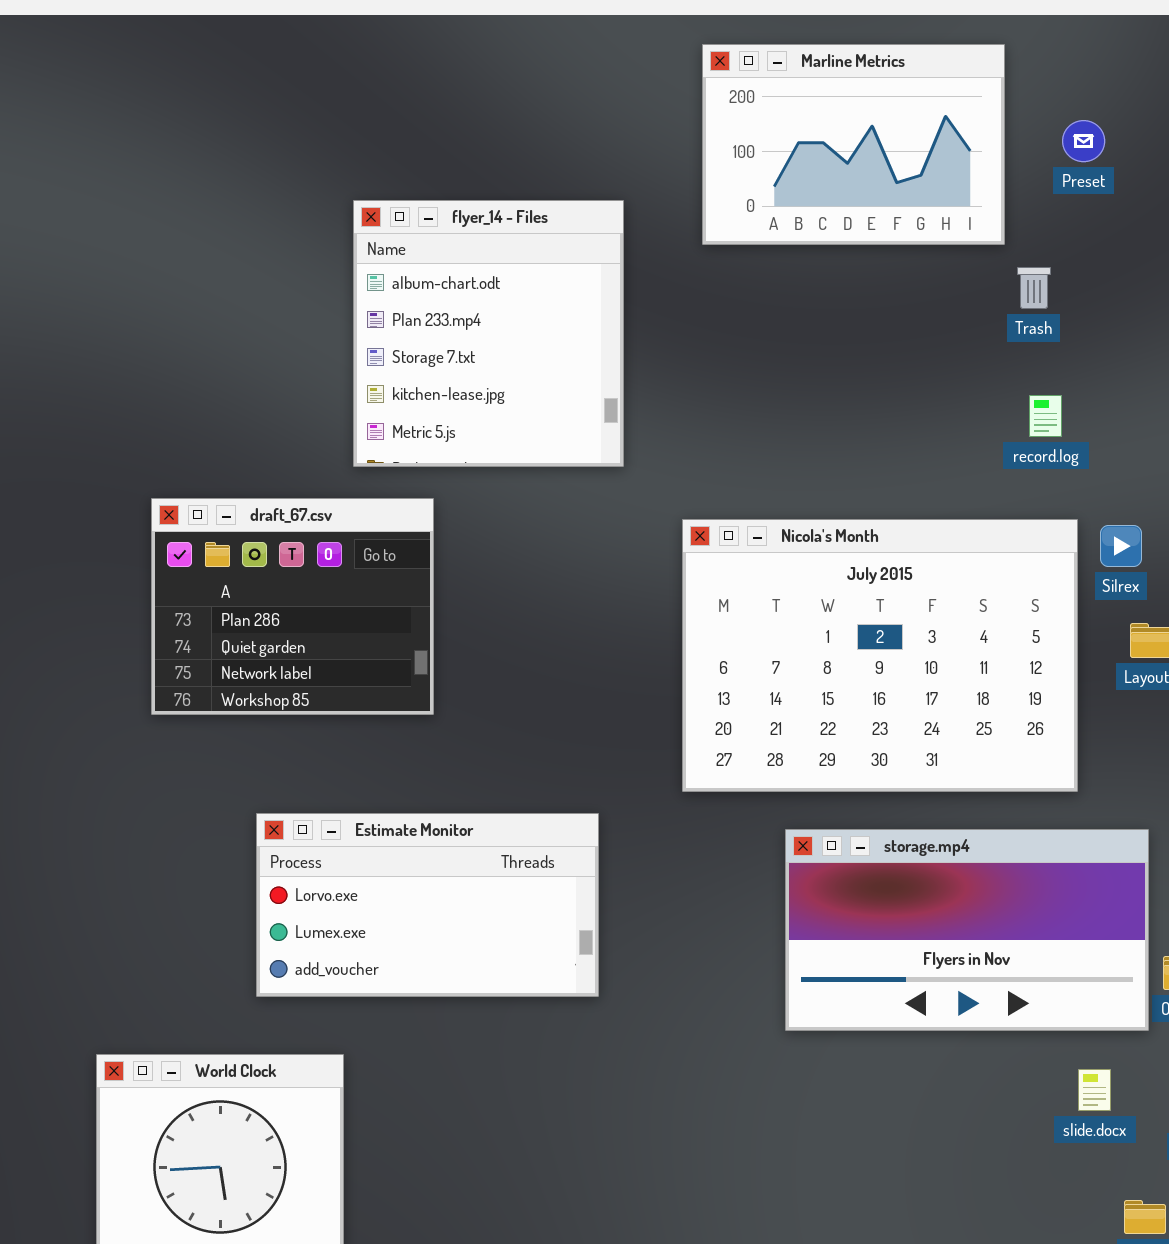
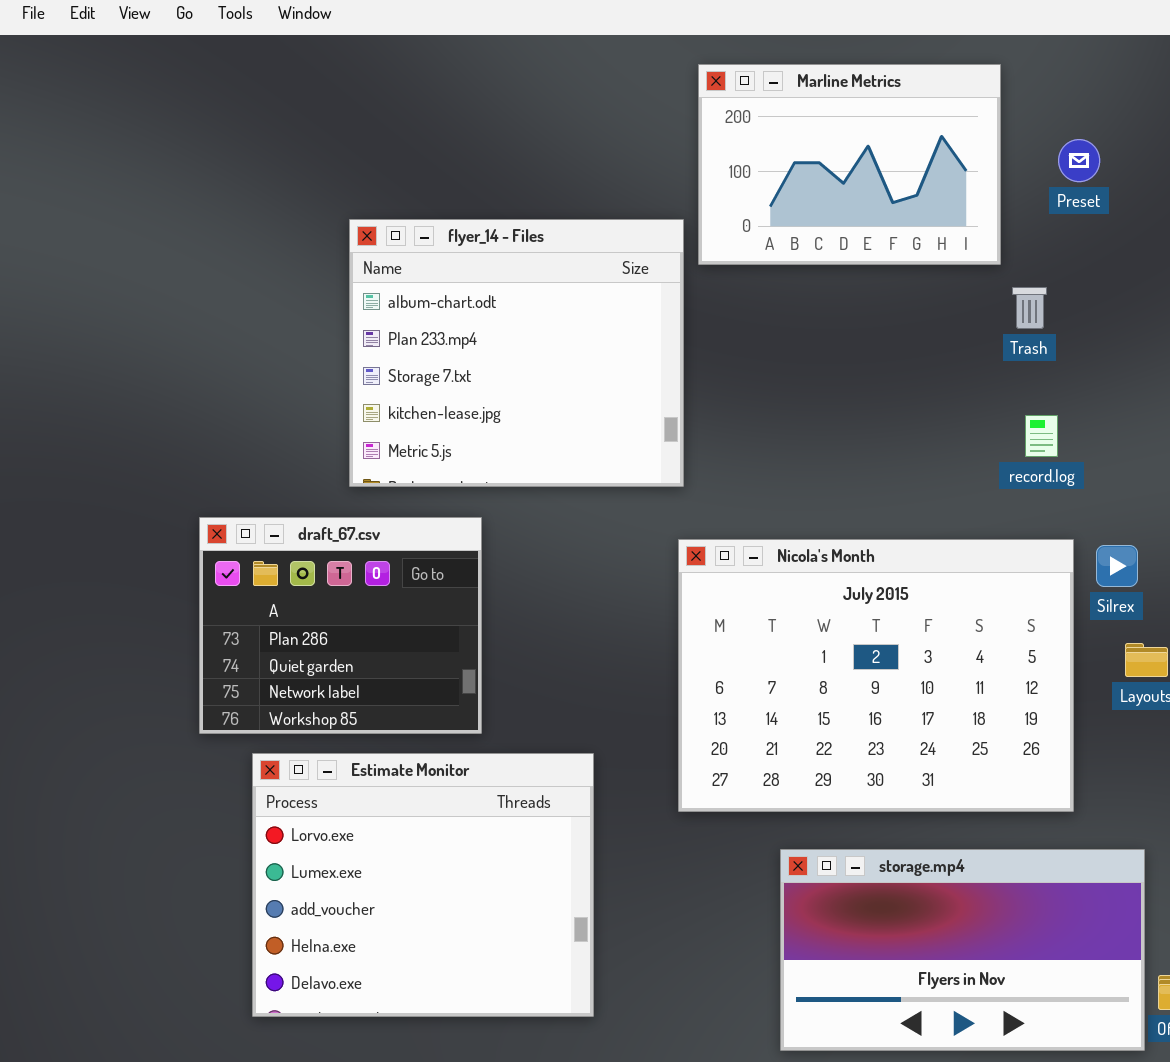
flyer_14 - Files: [353,200,624,467] -> [349,219,684,487], resized
draft_67.csv: [151,498,434,715] -> [199,517,482,734], moved
Estimate Monitor: [256,813,599,997] -> [252,753,594,1017], resized

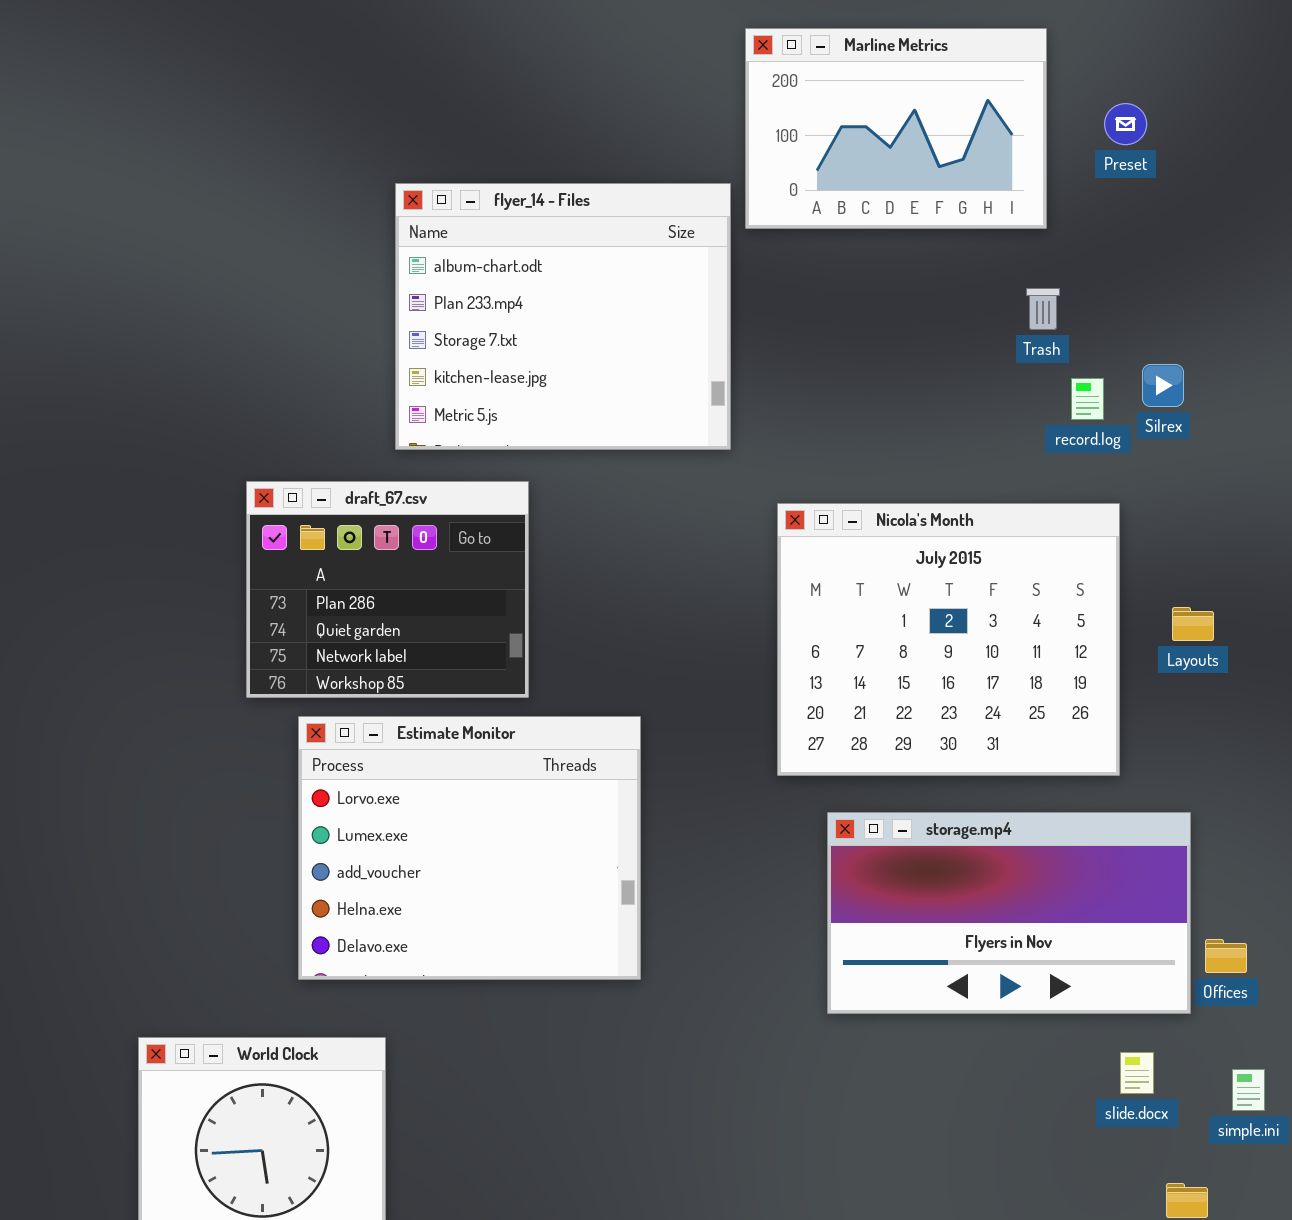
Trash: [1012,287,1047,329] -> [1026,288,1060,330], moved
Nicola's Month: [678,539,1074,812] -> [777,503,1120,776], resized
Silrex: [1096,545,1138,587] -> [1142,364,1184,407], moved

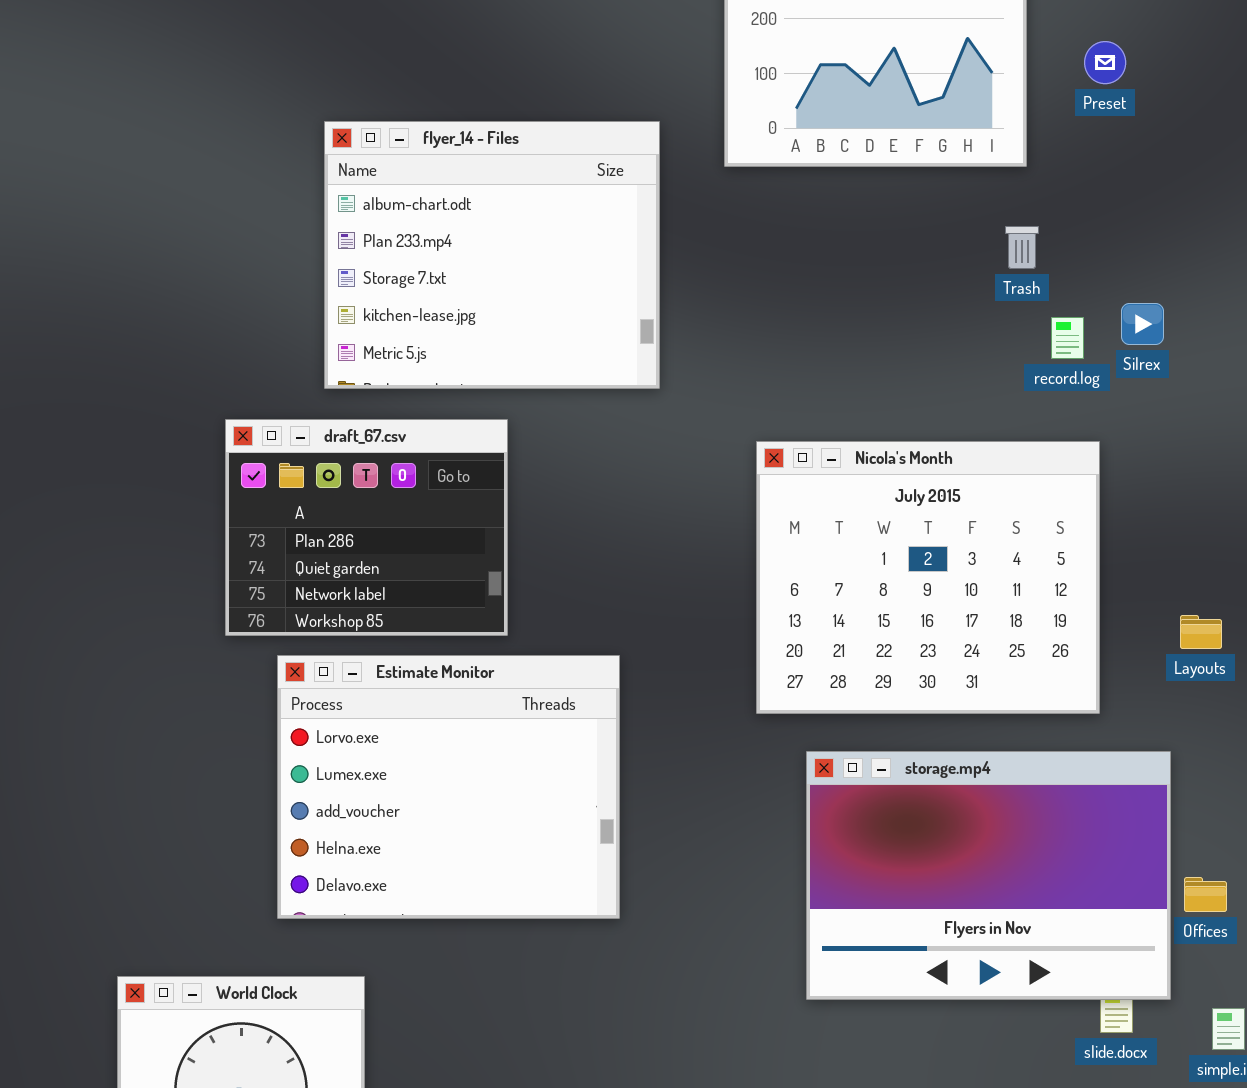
flyer_14 - Files: [395,183,731,450] -> [324,121,660,389], moved
Layouts: [1172,607,1214,641] -> [1180,615,1222,649], moved
storage.mp4: [827,812,1191,1014] -> [806,751,1171,1000], resized

